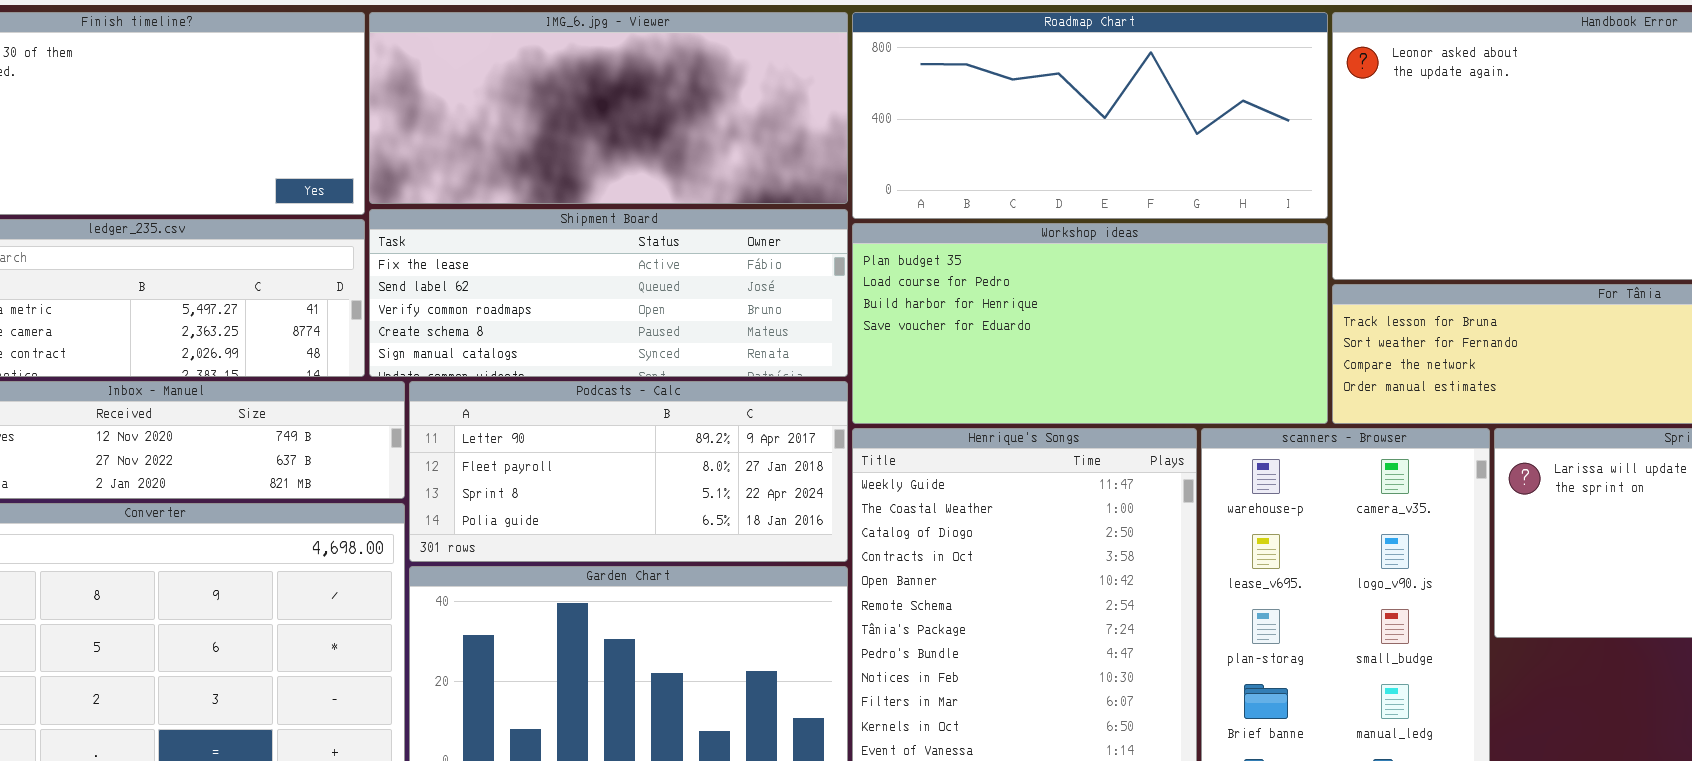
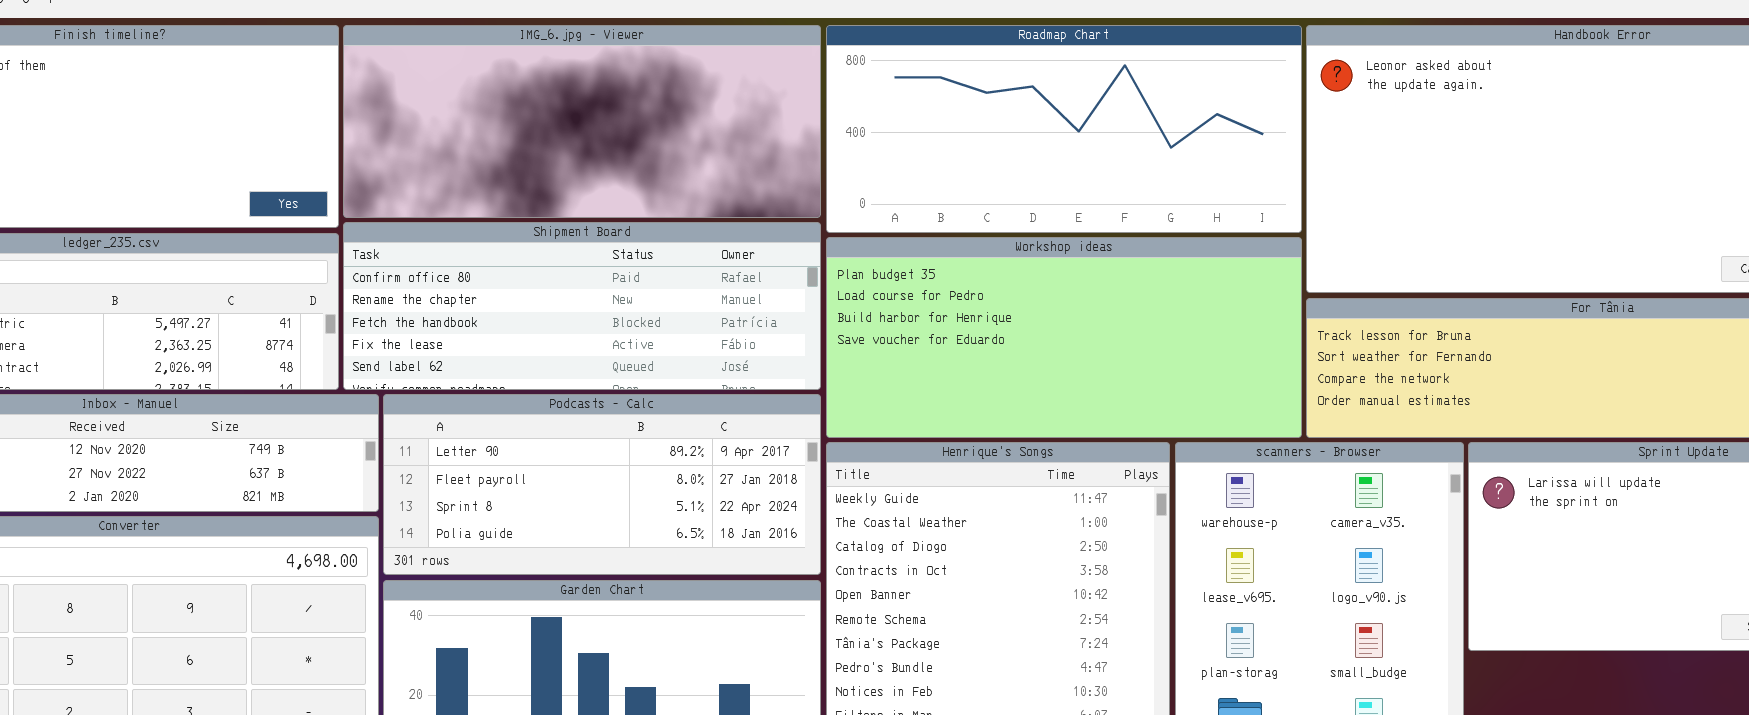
Shipment Board: [369,209,848,377] -> [343,222,821,390], scrolled up 3 rows

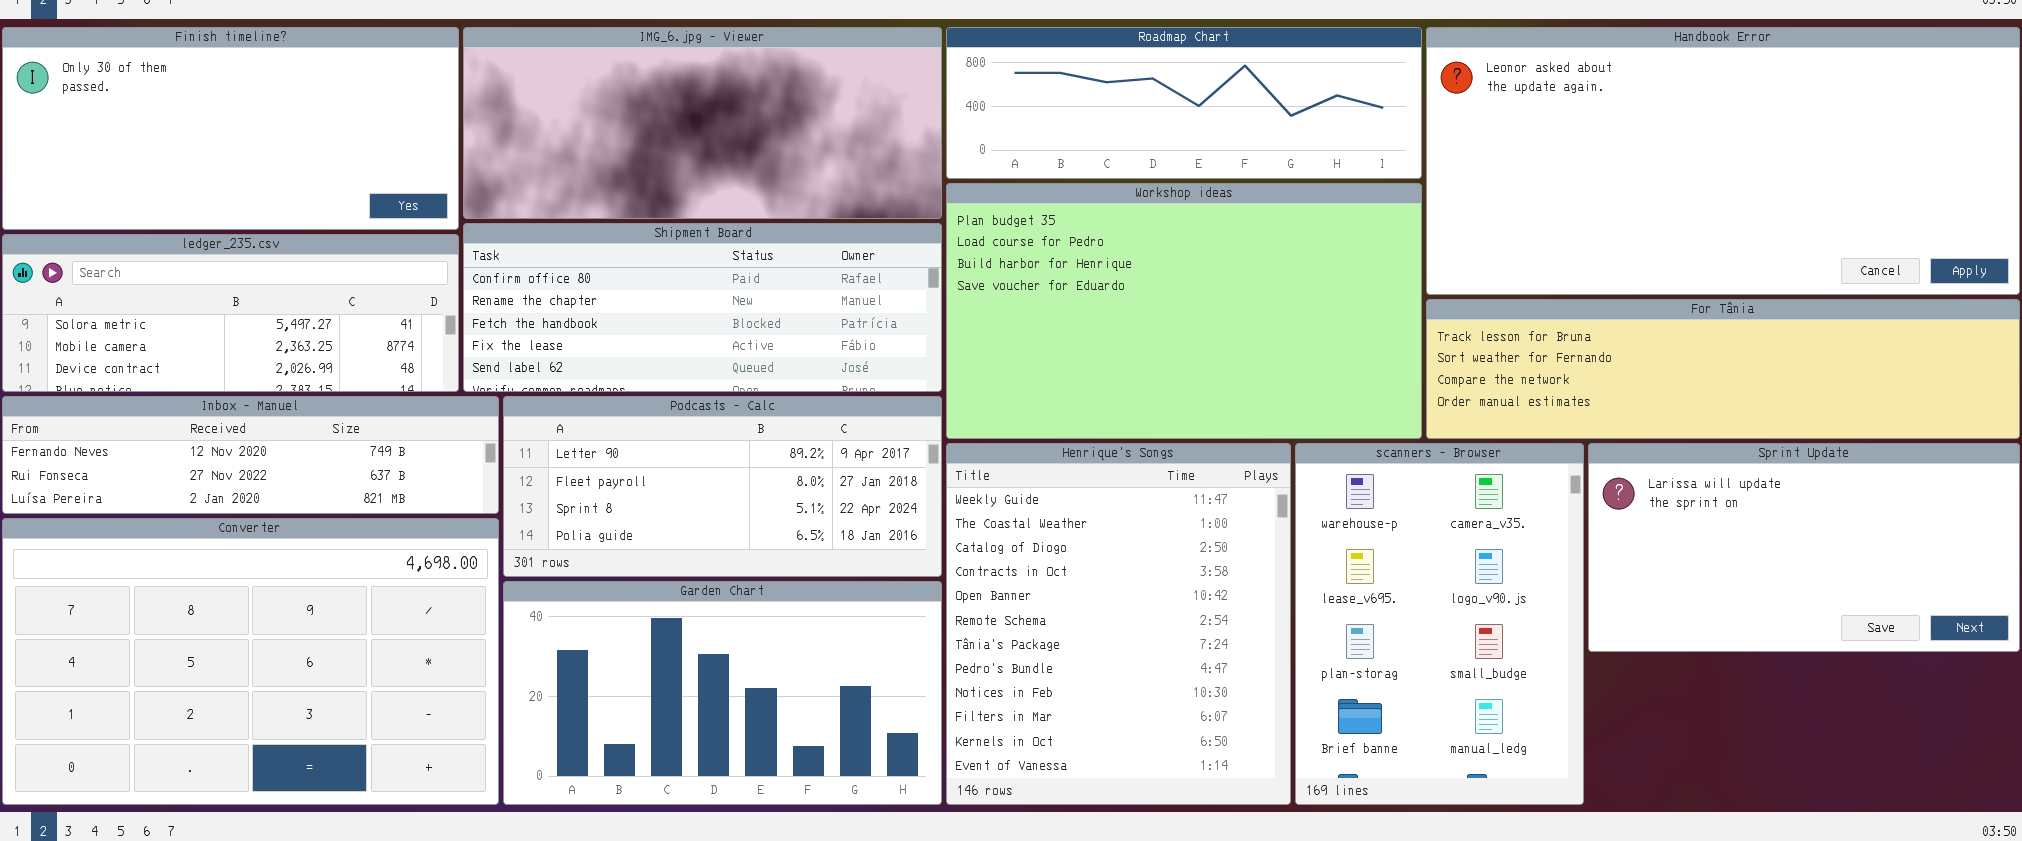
Roadmap Chart: [826,25,1302,233] -> [946,27,1422,179], resized
Workshop ideas: [826,237,1302,438] -> [946,183,1422,439], resized

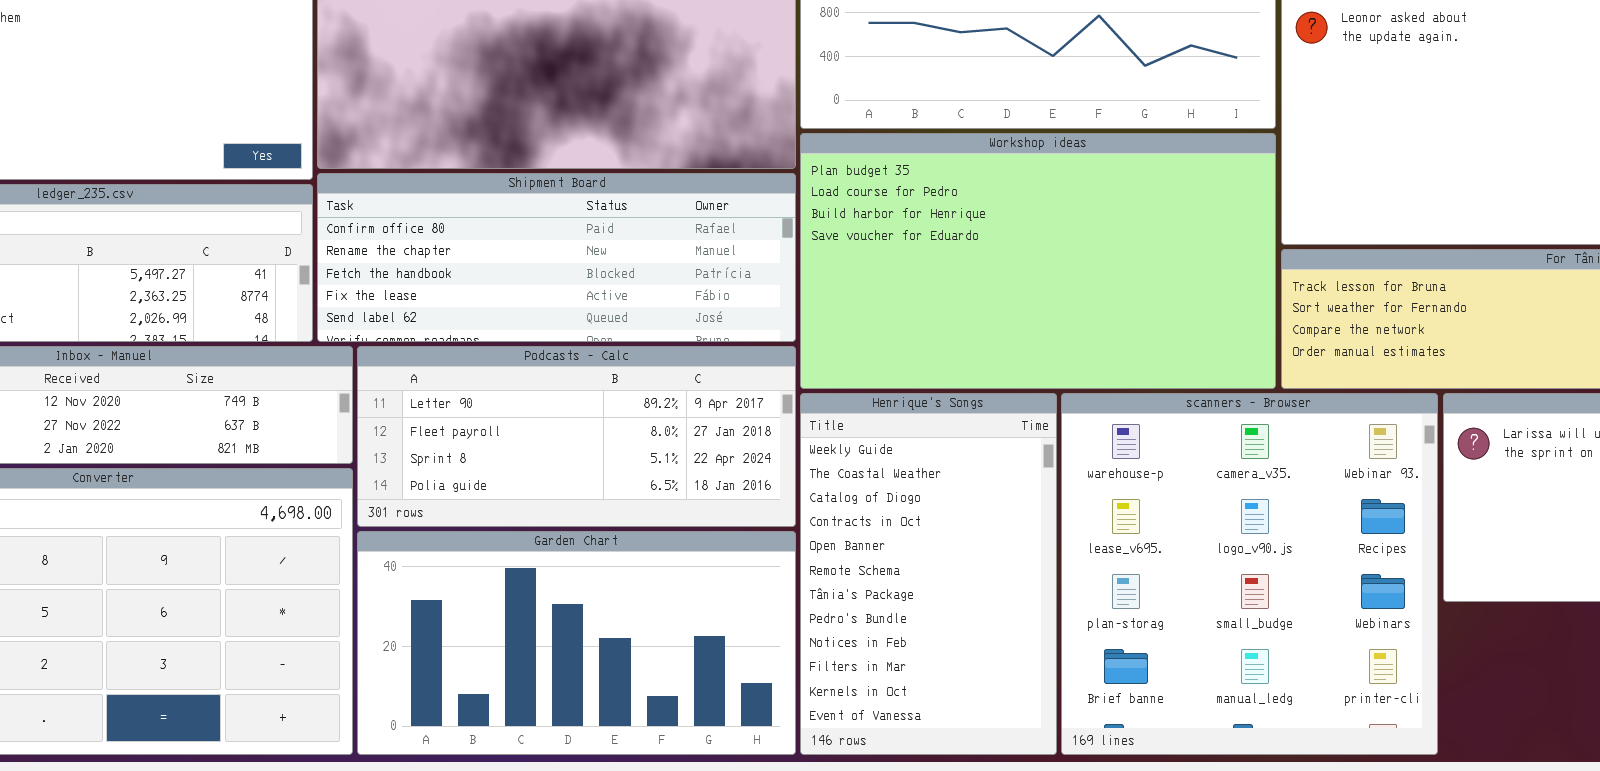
Henrique's Songs: [946,443,1291,805] -> [800,393,1057,755], resized
scanners - Browser: [1295,443,1584,805] -> [1061,393,1438,755], resized

